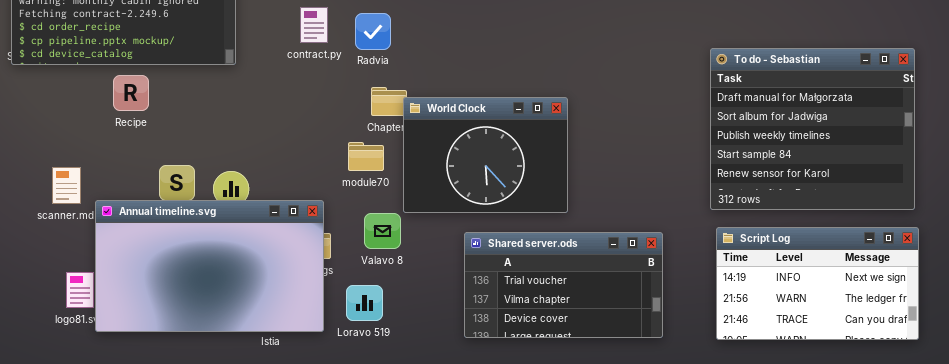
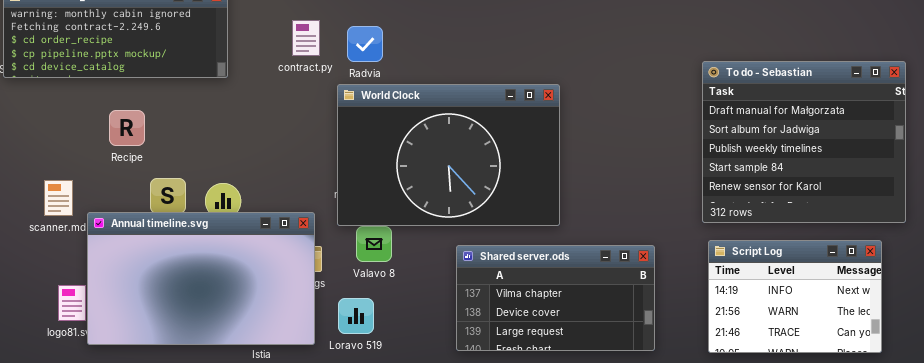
Recipe: [113,75,149,111] -> [109,110,145,146], moved
World Clock: [403,97,568,213] -> [337,84,560,226], resized
Script Log: [716,227,919,340] -> [708,240,882,353], resized
Shared server.ods: [464,232,663,338] -> [456,245,655,351], scrolled down 1 row

